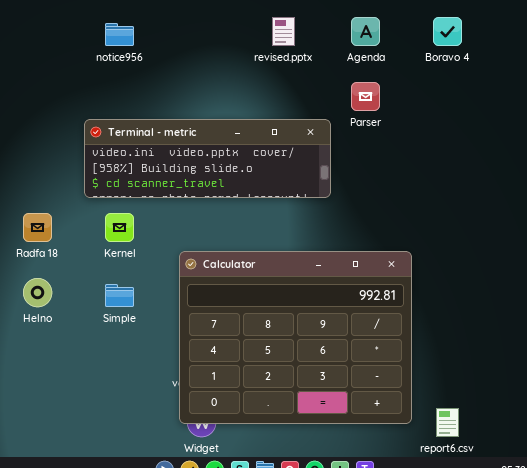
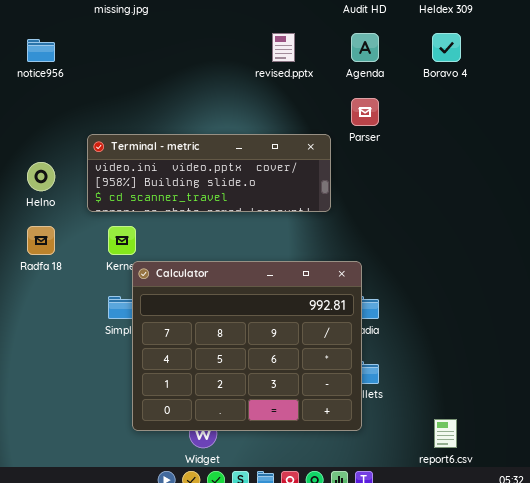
notice956: [105,23,134,46] -> [27,39,55,62], moved
Calculator: [179,251,412,424] -> [132,261,362,431], moved
Helno: [23,278,52,307] -> [27,162,55,191], moved

